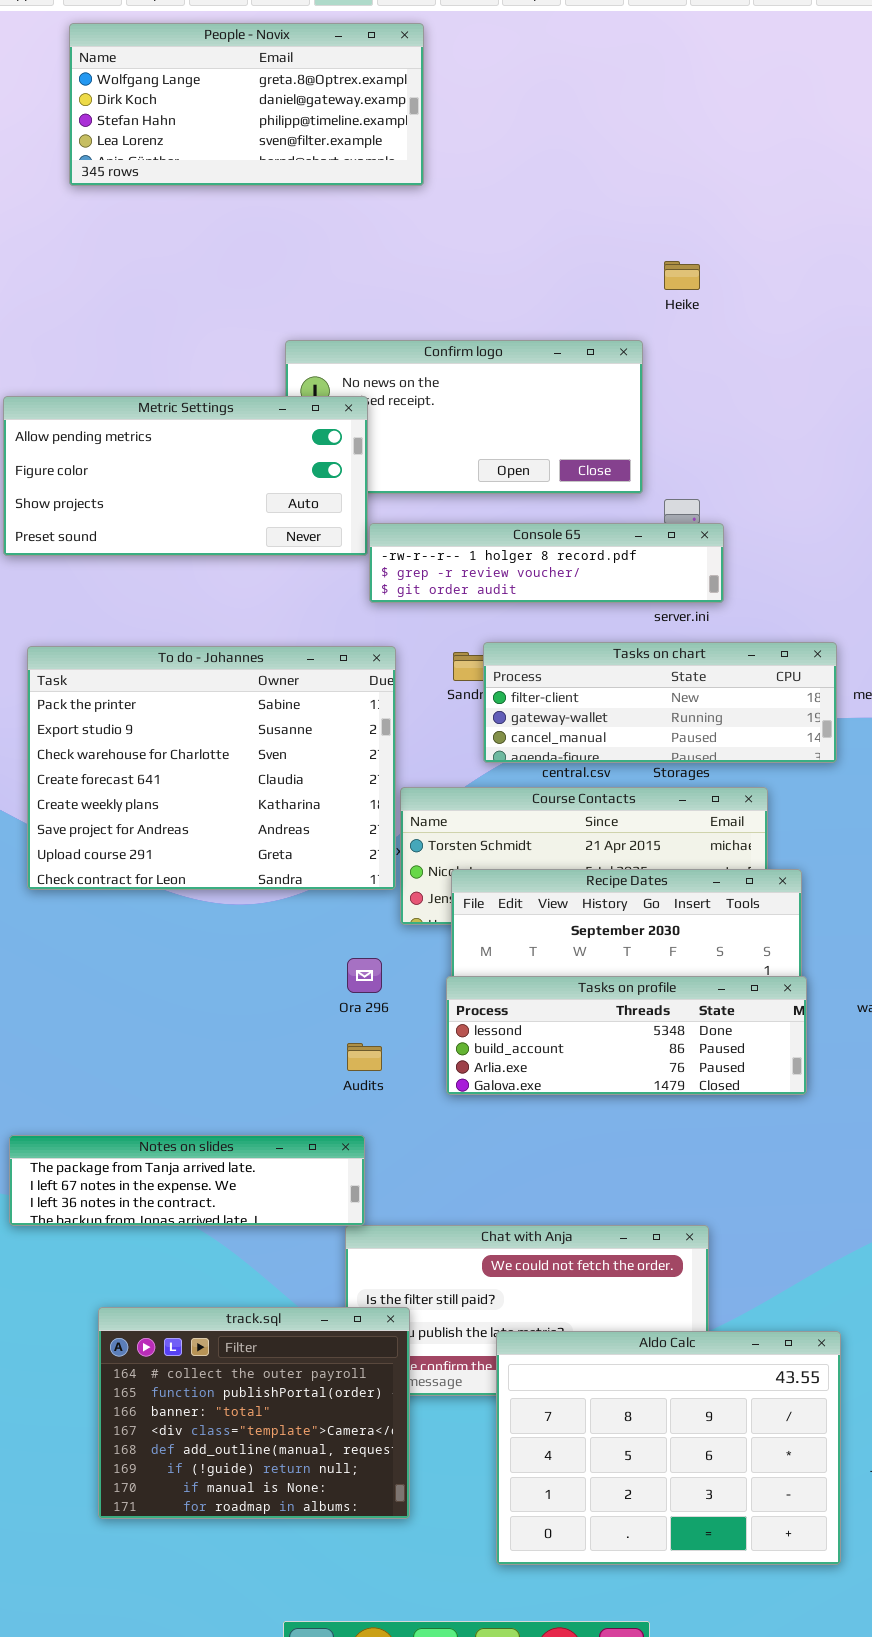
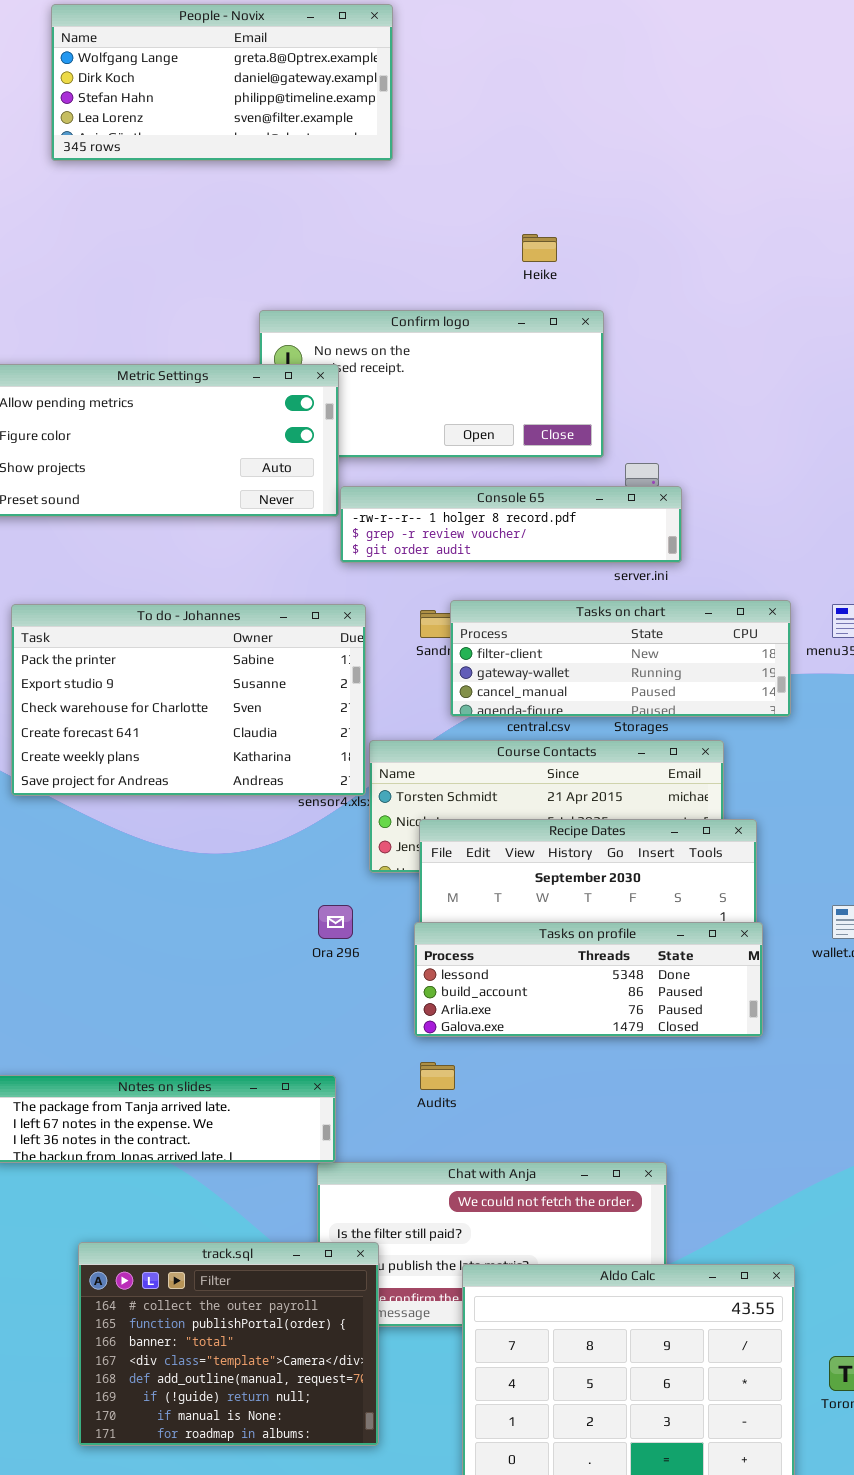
Heike: [664,261,700,290] -> [522,234,557,262], moved
To do - Johannes: [27,646,396,890] -> [11,604,366,796], resized
Audits: [347,1043,382,1071] -> [420,1062,455,1090], moved

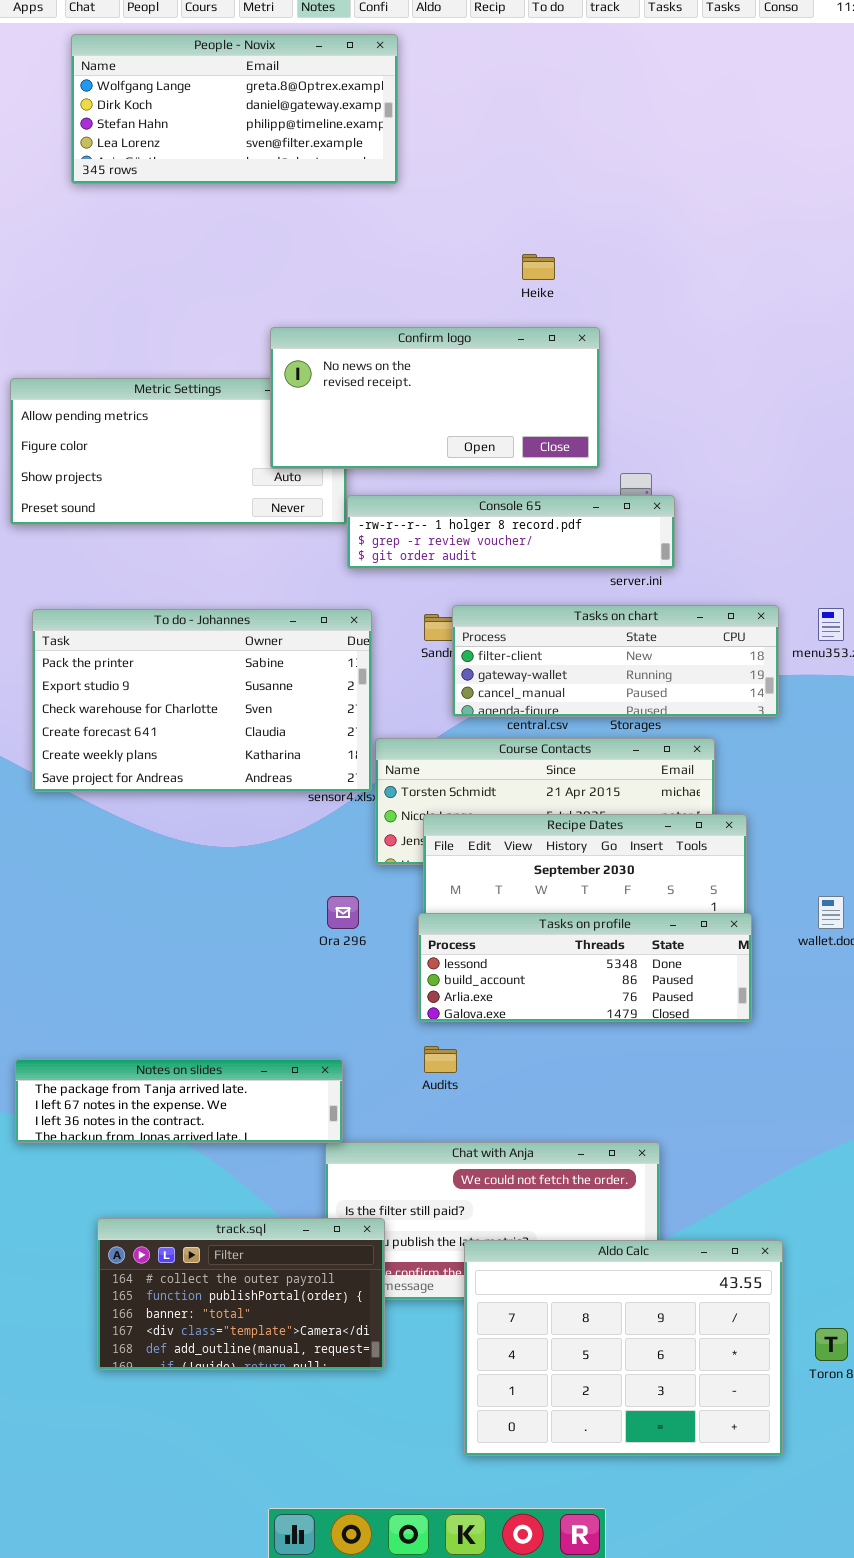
Confirm logo: [259,310,604,458] -> [270,327,600,469], raised
track.sql: [78,1242,379,1446] -> [97,1218,385,1370], resized

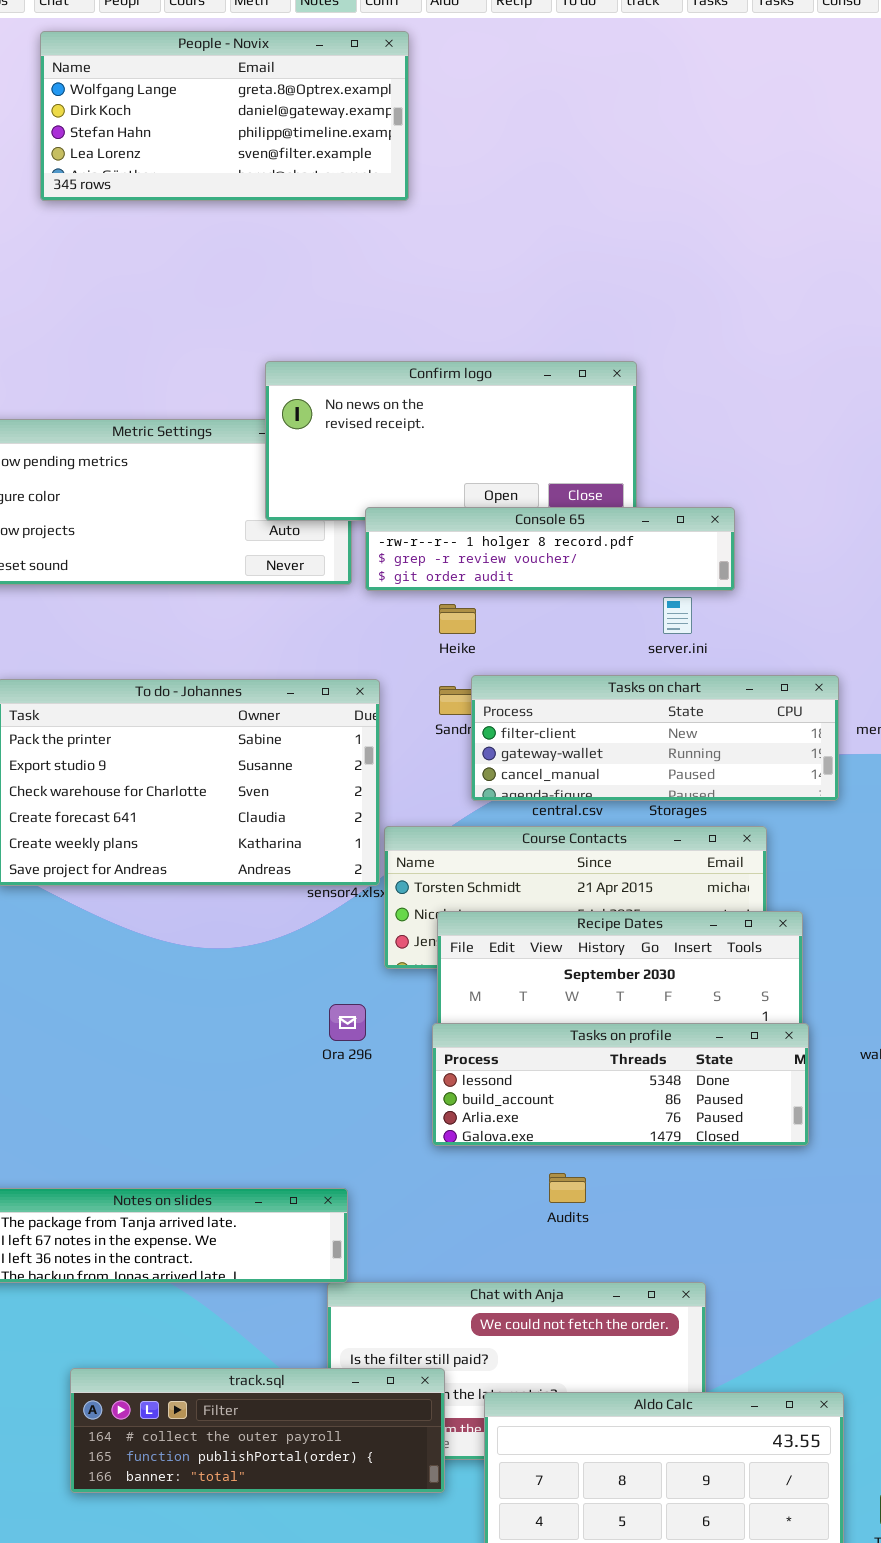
Heike: [522,254,555,280] -> [439,604,476,634], moved
Console 65: [347,495,675,569] -> [365,507,735,591], moved
Audits: [424,1046,457,1073] -> [549,1173,586,1203], moved
track.sql: [97,1218,385,1370] -> [70,1368,445,1493], resized

